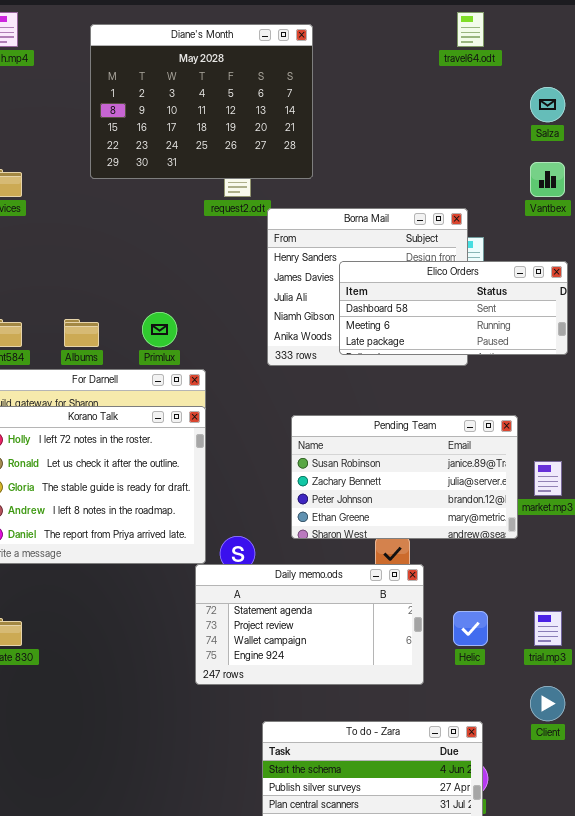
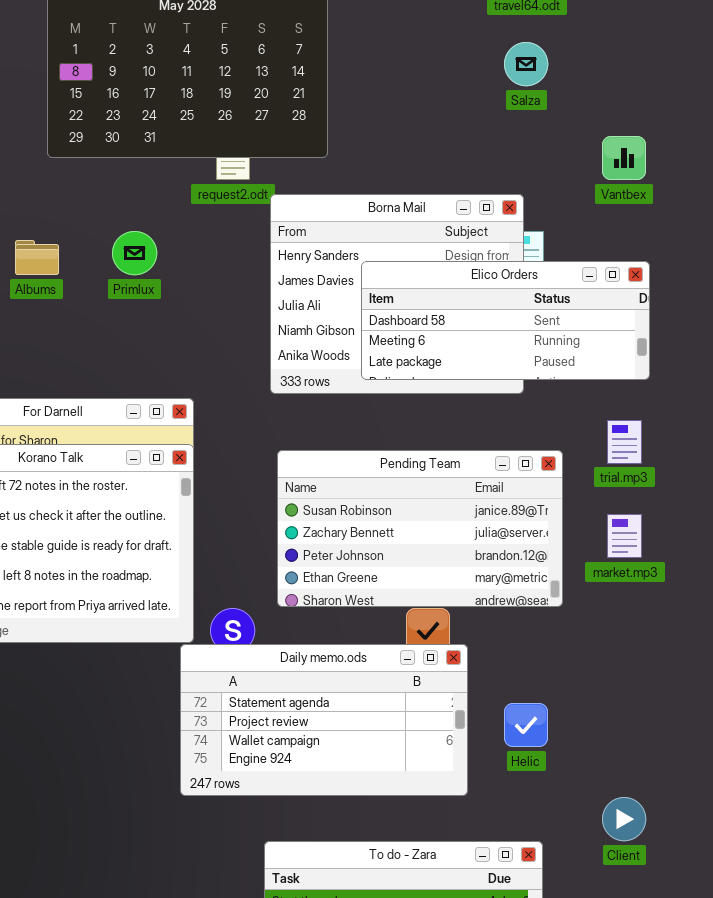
Salza: [530,87,565,122] -> [504,42,548,86], moved
Primlux: [142,312,177,347] -> [112,231,157,275], moved
Albums: [64,319,99,347] -> [15,240,59,275], moved
Pending Team: [291,415,518,539] -> [277,450,563,607], moved
trial.mp3: [534,611,562,646] -> [607,420,642,464], moved

